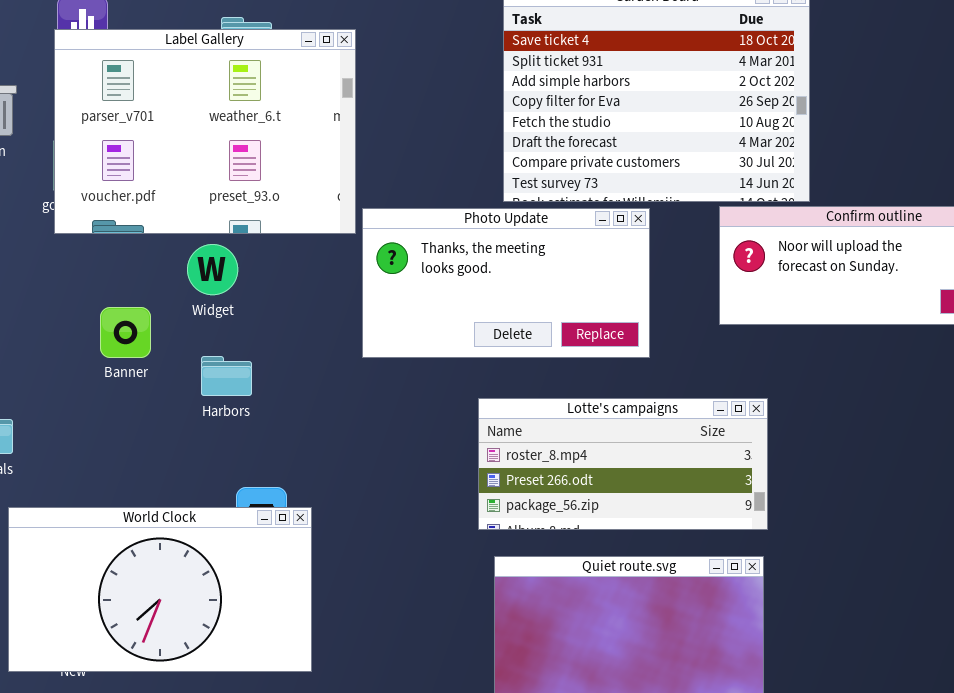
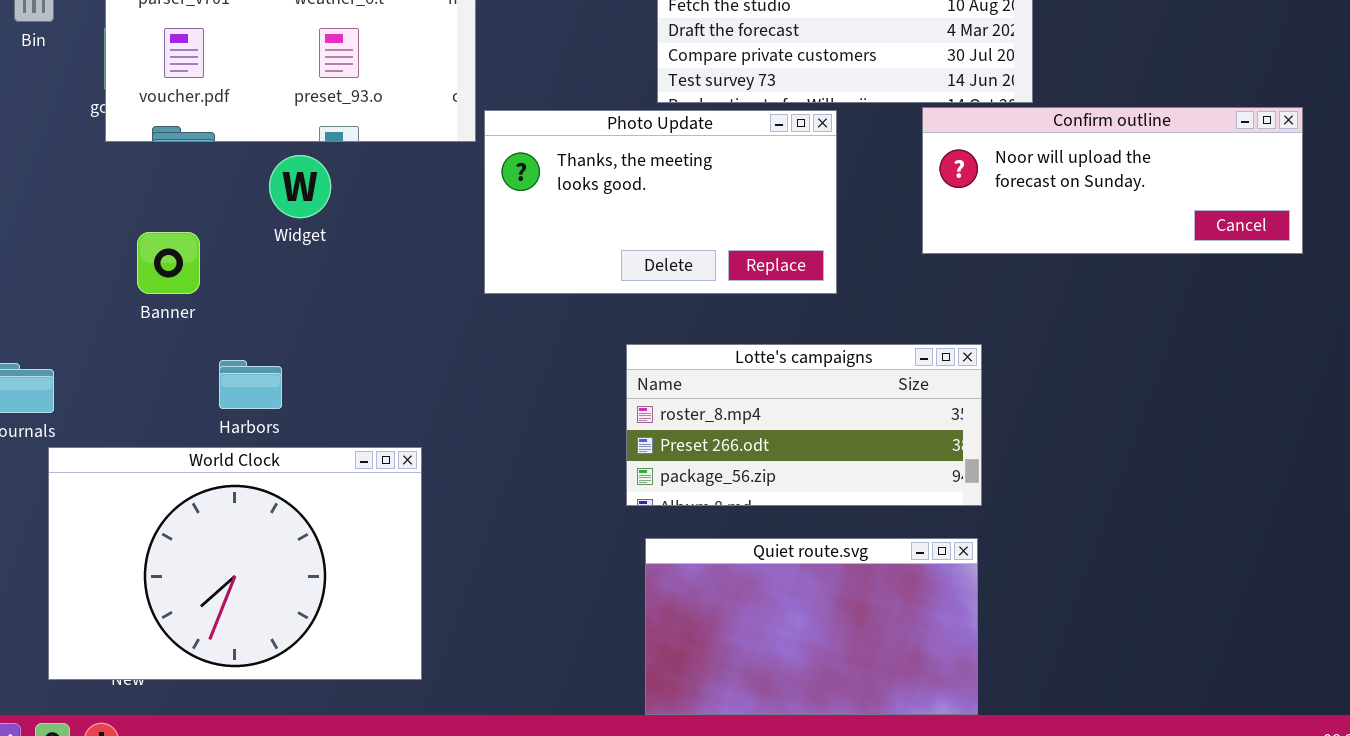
Banner: [100,307,151,358] -> [137,232,200,294], moved
Harbors: [201,356,252,396] -> [219,360,282,409], moved
World Clock: [8,507,312,672] -> [48,447,422,680], resized

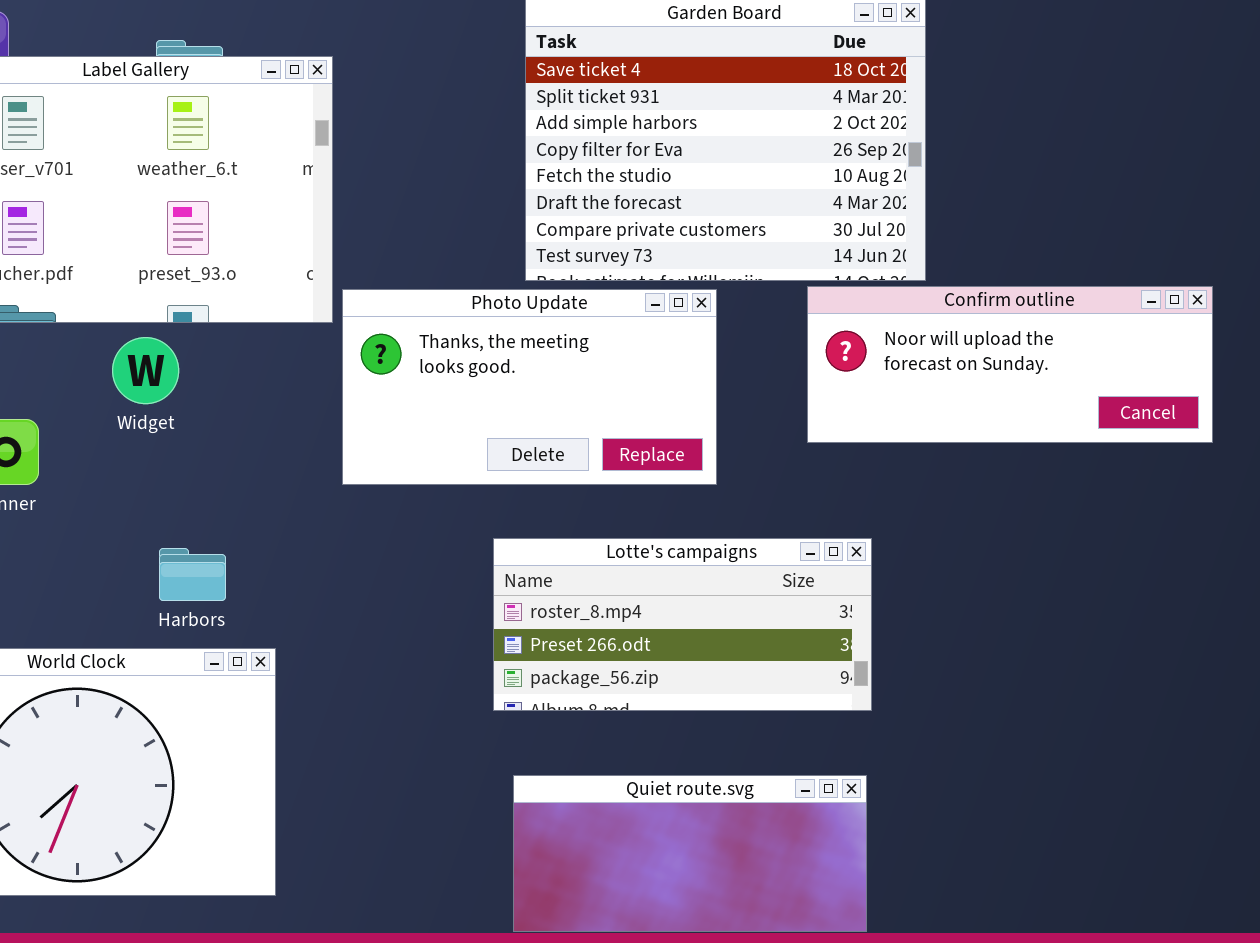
Harbors: [219,360,282,409] -> [159,548,226,601], moved
Quiet route.svg: [645,538,978,715] -> [513,775,867,932], resized

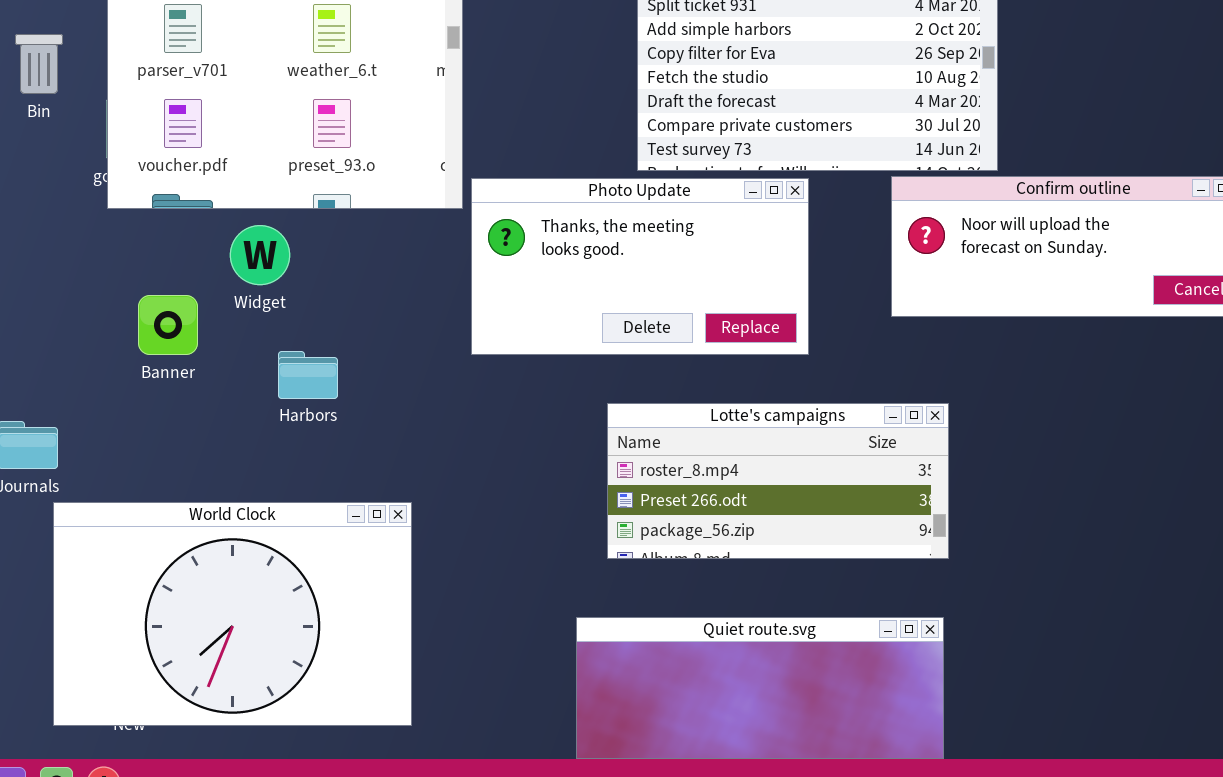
Widget: [112,337,179,404] -> [230,225,290,285], moved
Harbors: [159,548,226,601] -> [278,351,338,399], moved
Quiet route.svg: [513,775,867,932] -> [576,617,944,759], resized

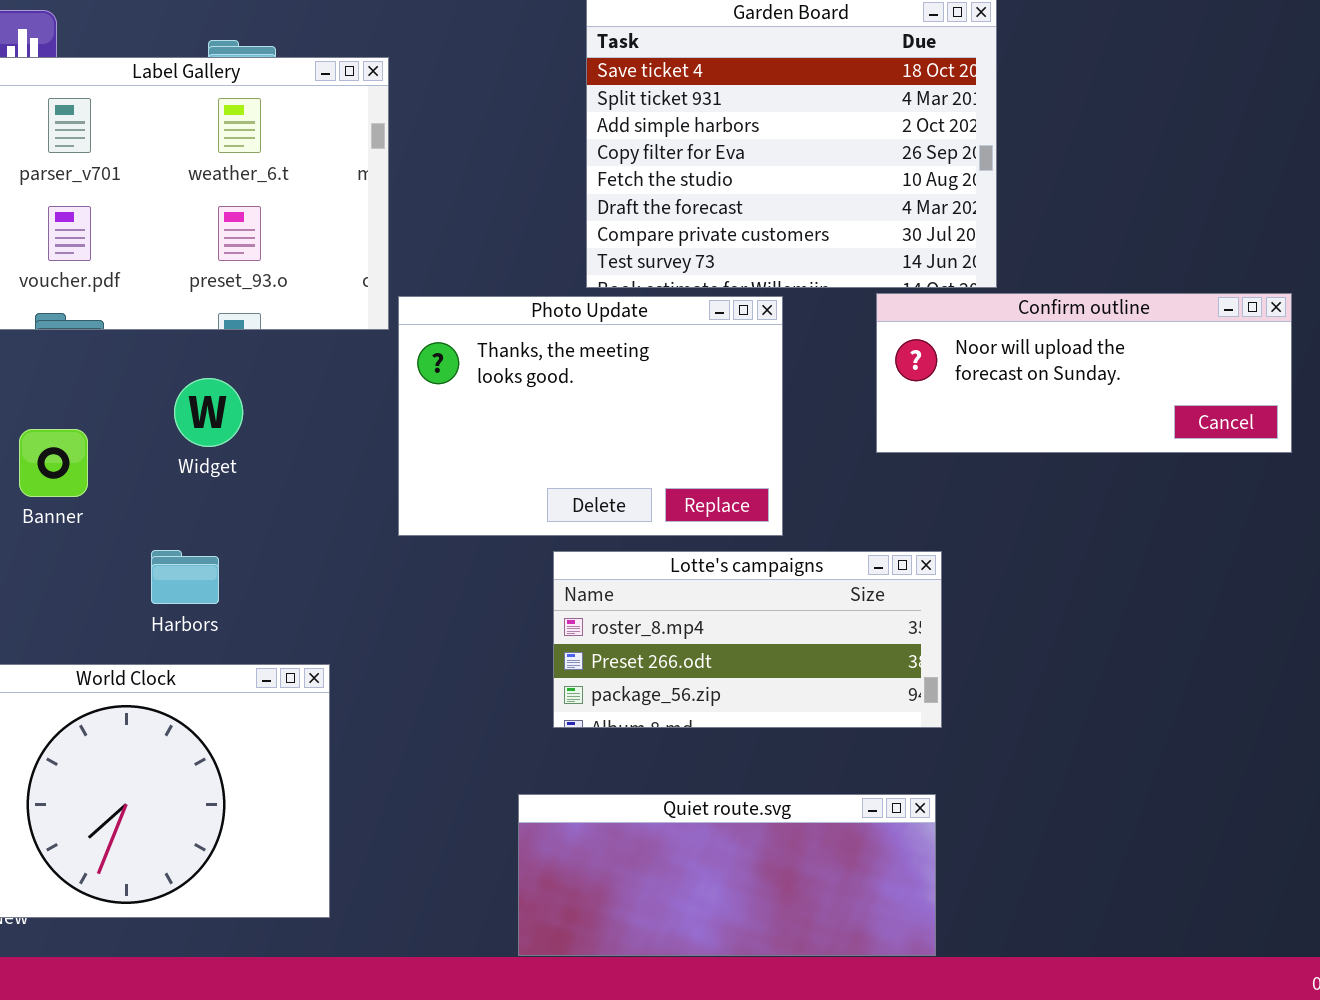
Photo Update: [471,178,809,355] -> [398,296,783,536], resized
Widget: [230,225,290,285] -> [174,378,243,447], moved
Harbors: [278,351,338,399] -> [151,550,219,604], moved

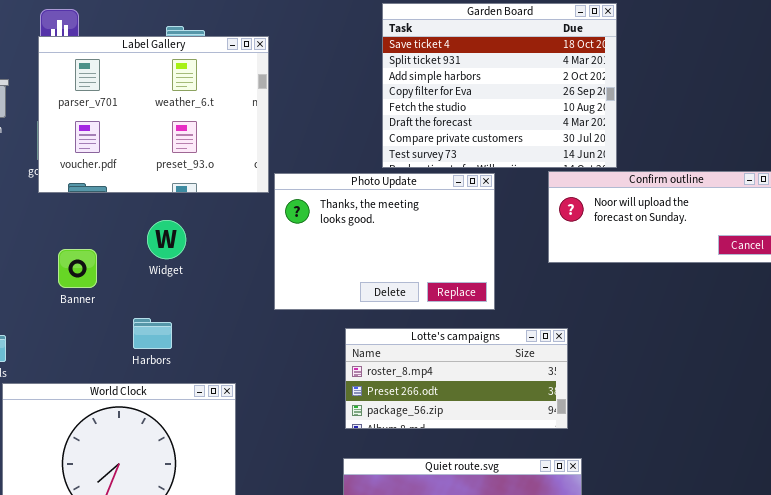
Lotte's campaigns: [553,551,942,728] -> [345,328,568,429], moved

